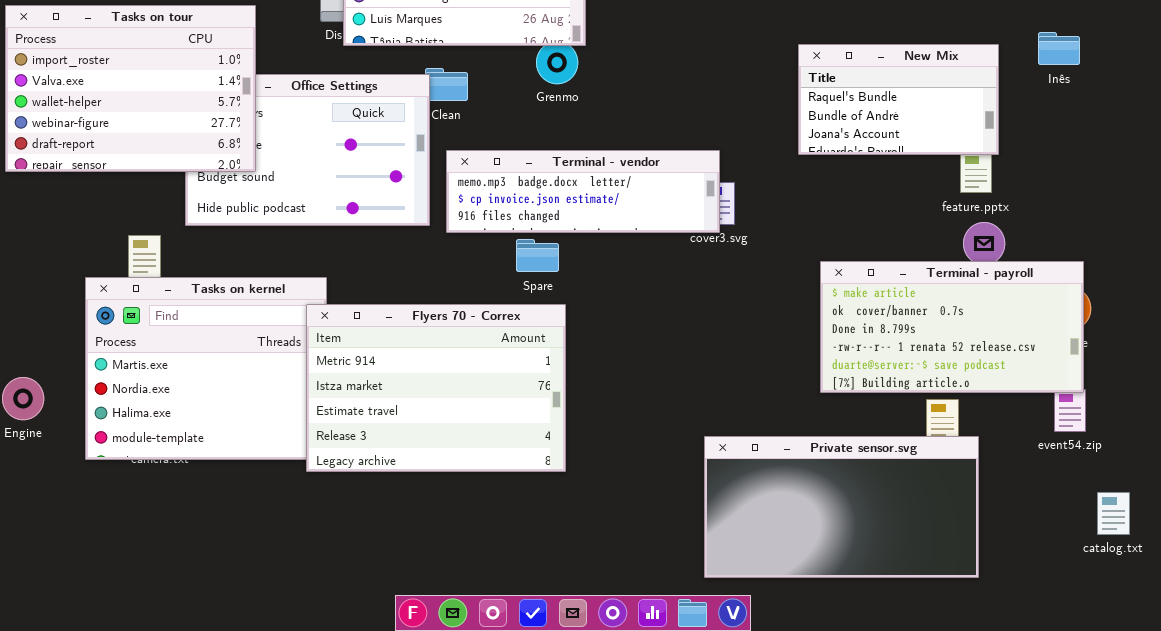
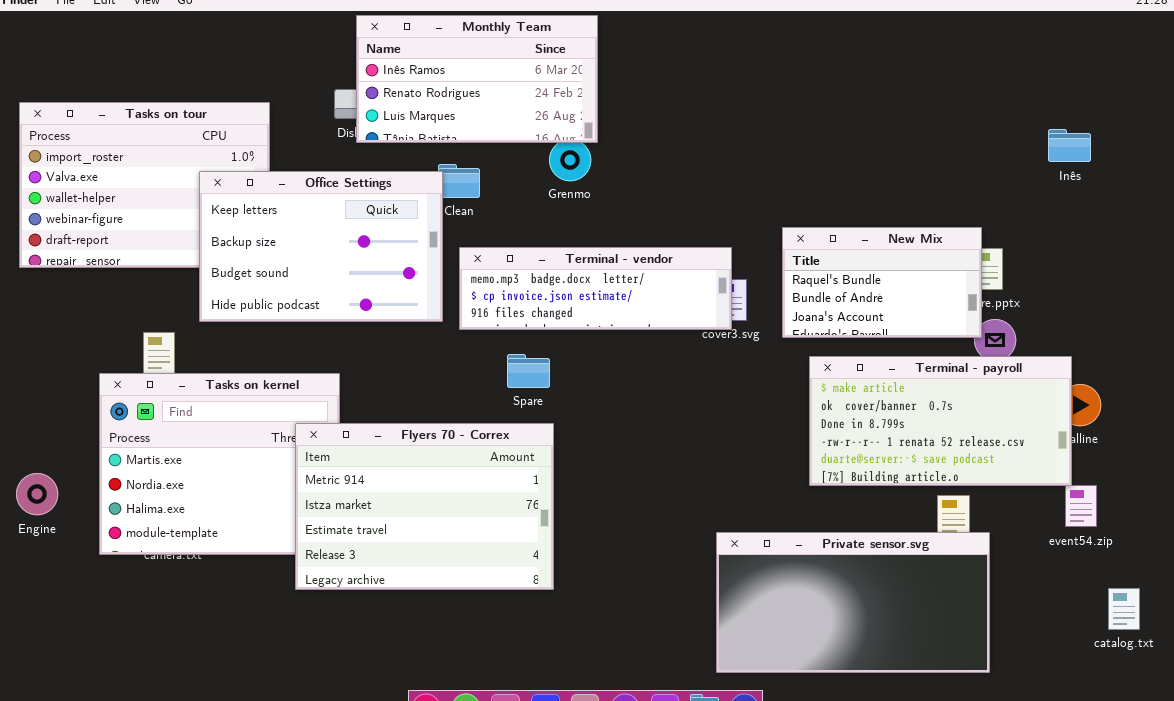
New Mix: [798,44,999,155] -> [782,227,982,338], moved
Office Settings: [185,74,430,226] -> [199,171,443,322], raised
Spare: [516,239,559,272] -> [507,354,550,388], moved
Terminal - payroll: [820,261,1084,393] -> [809,356,1072,486], moved
Flyers 70 - Correx: [306,304,566,472] -> [295,423,554,590], moved

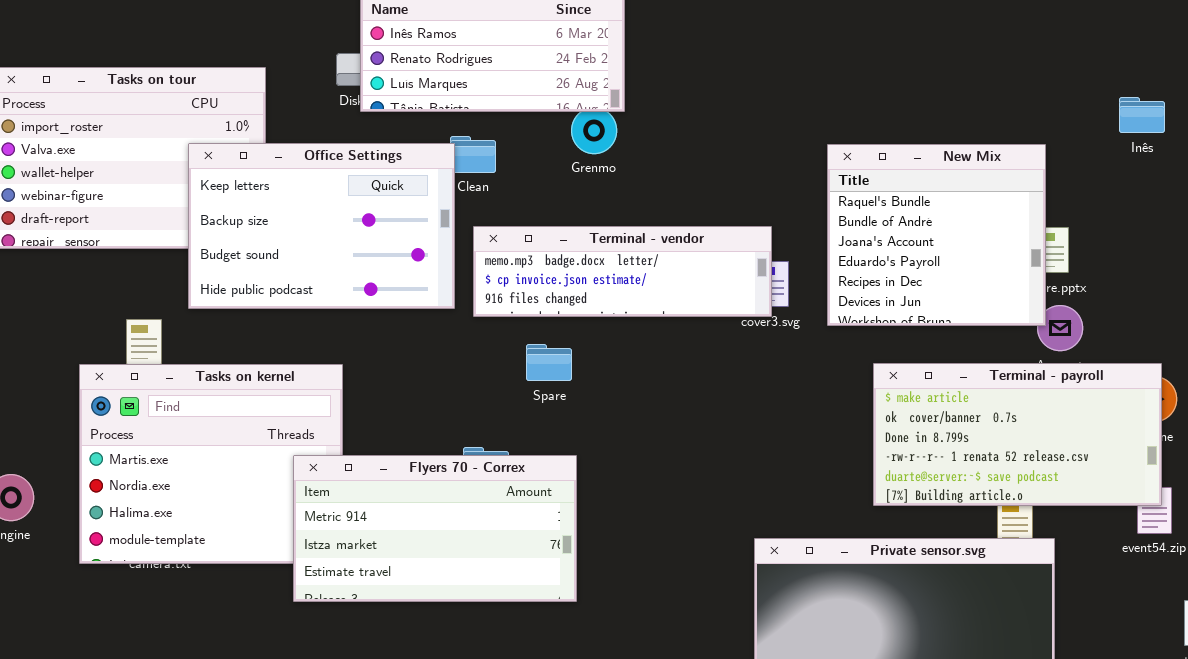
New Mix: [782,227,982,338] -> [827,144,1046,326], resized
Terminal - payroll: [809,356,1072,486] -> [873,363,1162,506], moved
Flyers 70 - Correx: [295,423,554,590] -> [293,455,577,602], resized

